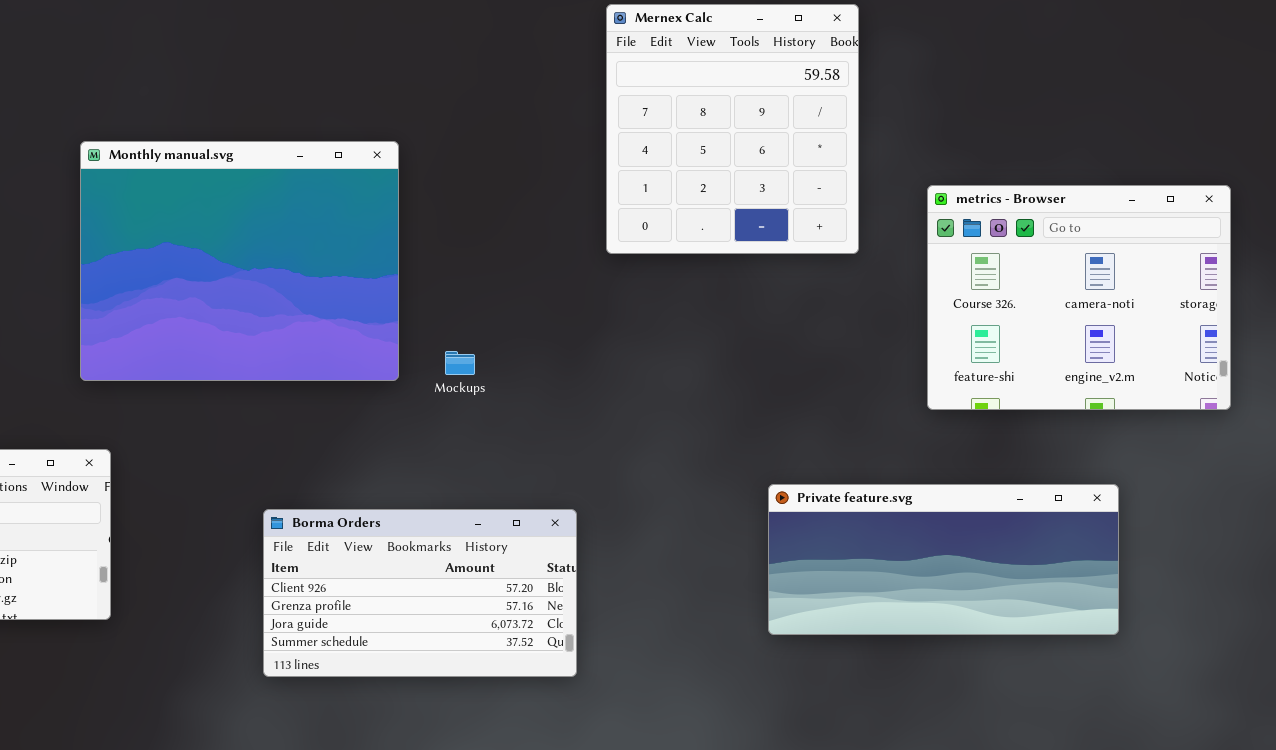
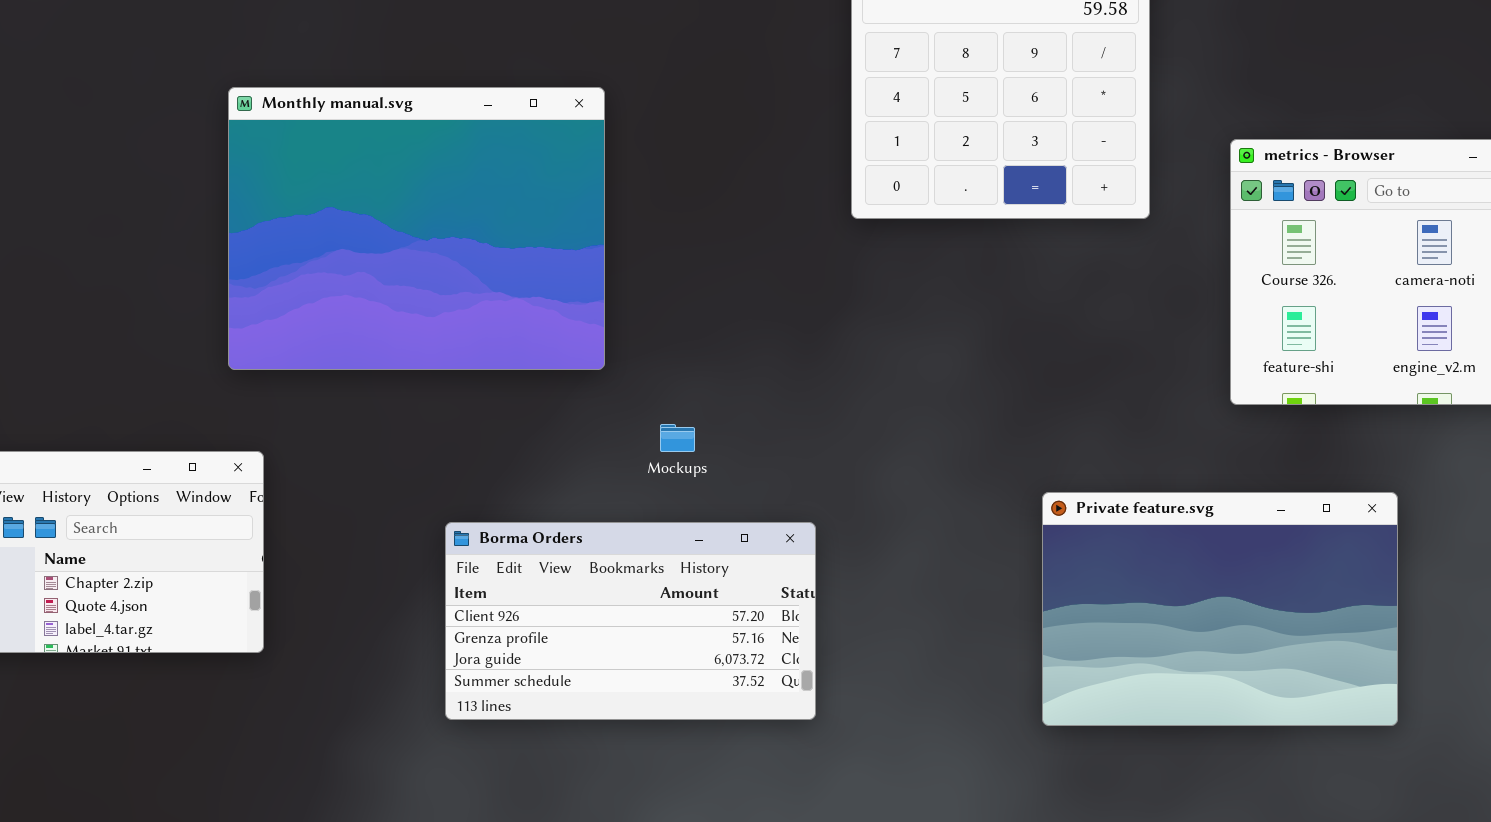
Mockups: [445,351,475,375] -> [660,424,695,452], moved
Private feature.svg: [768,484,1119,635] -> [1042,492,1398,726], resized

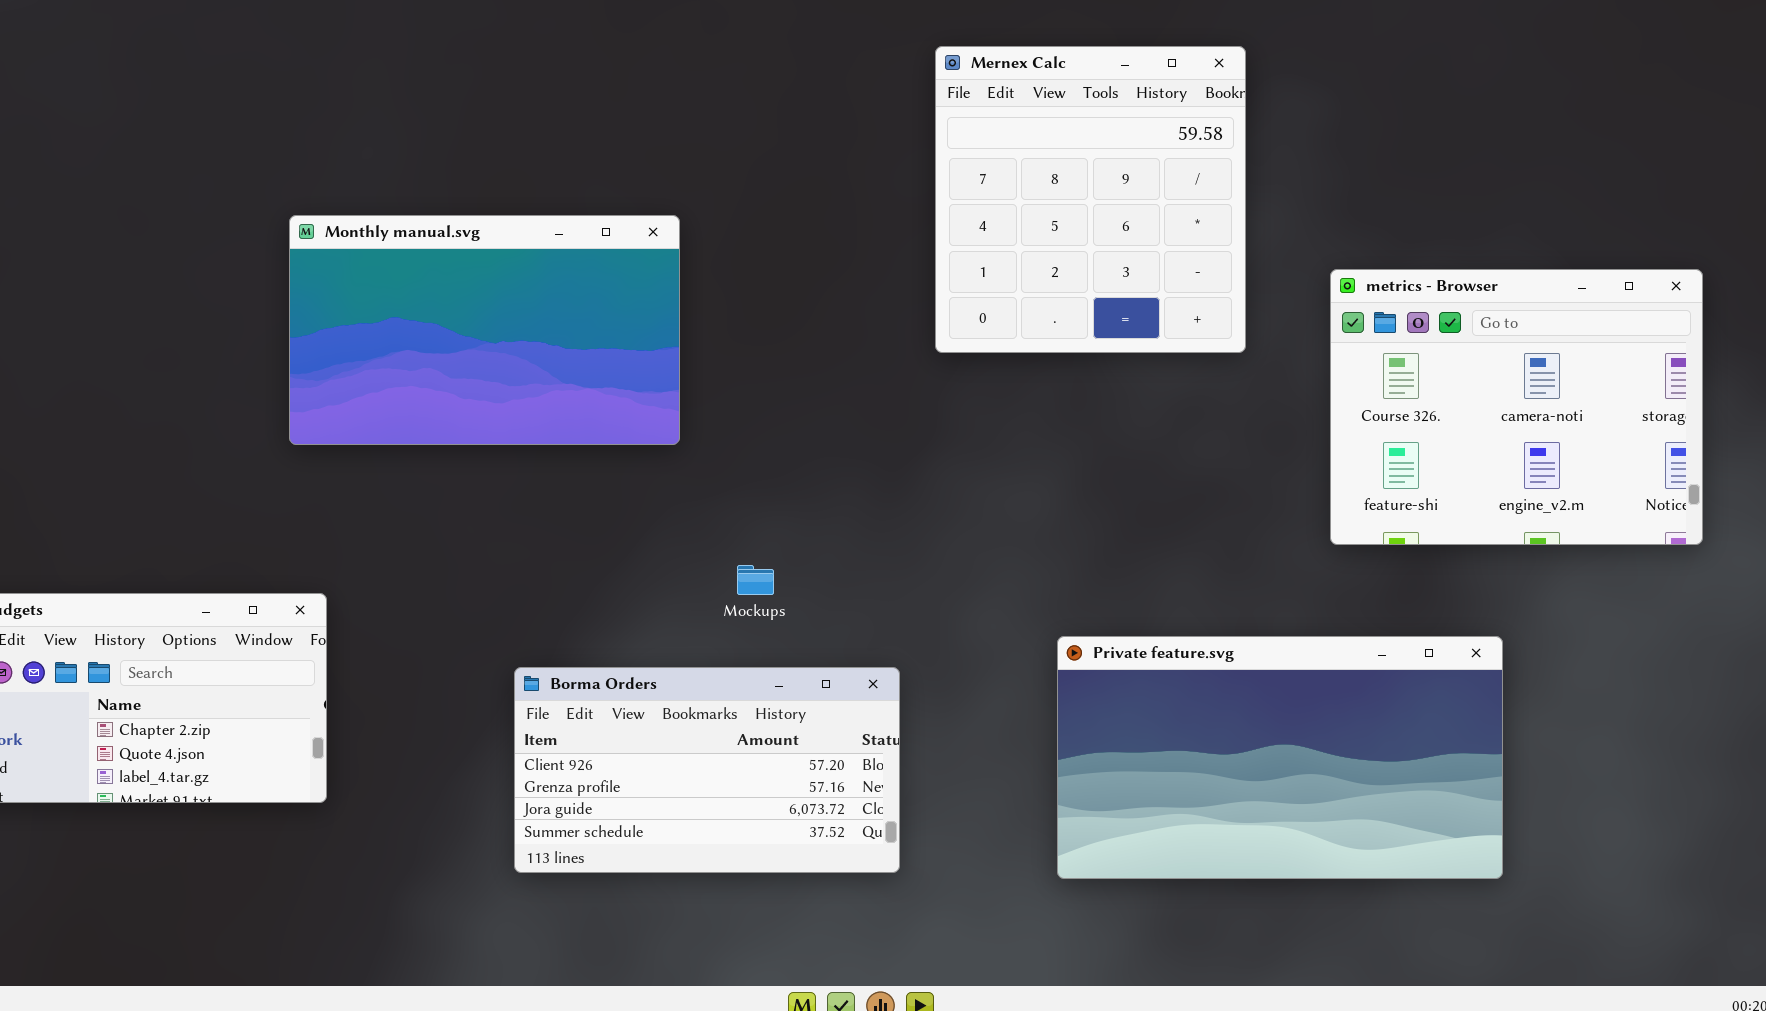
Monthly manual.svg: [228,87,605,370] -> [289,215,680,445], resized
Private feature.svg: [1042,492,1398,726] -> [1057,636,1503,879], resized

